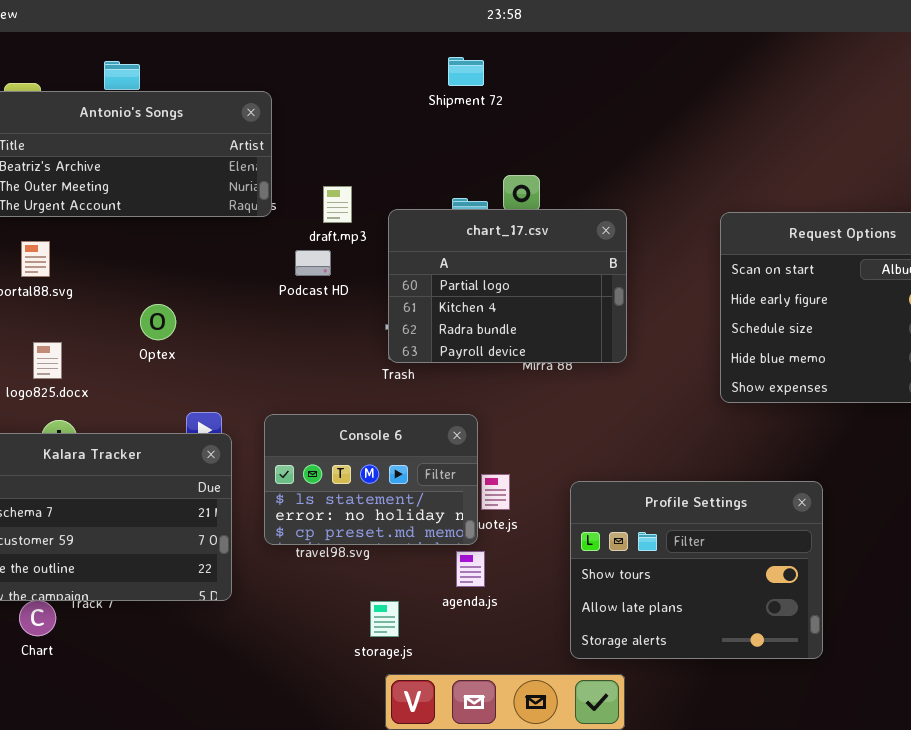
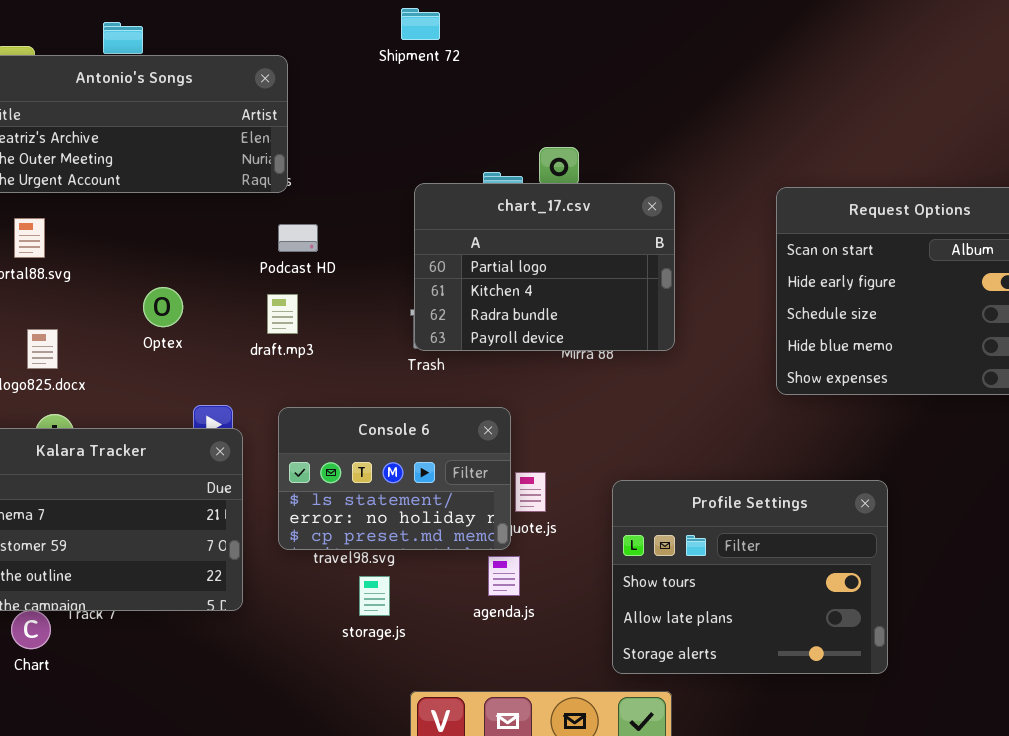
Shipment 72: [448,57,484,86] -> [401,8,440,40], moved
draft.mp3: [323,186,352,223] -> [267,294,298,334], moved
Podcast HD: [295,250,331,276] -> [278,224,318,252], moved
storage.js: [370,601,399,637] -> [359,576,390,616], moved

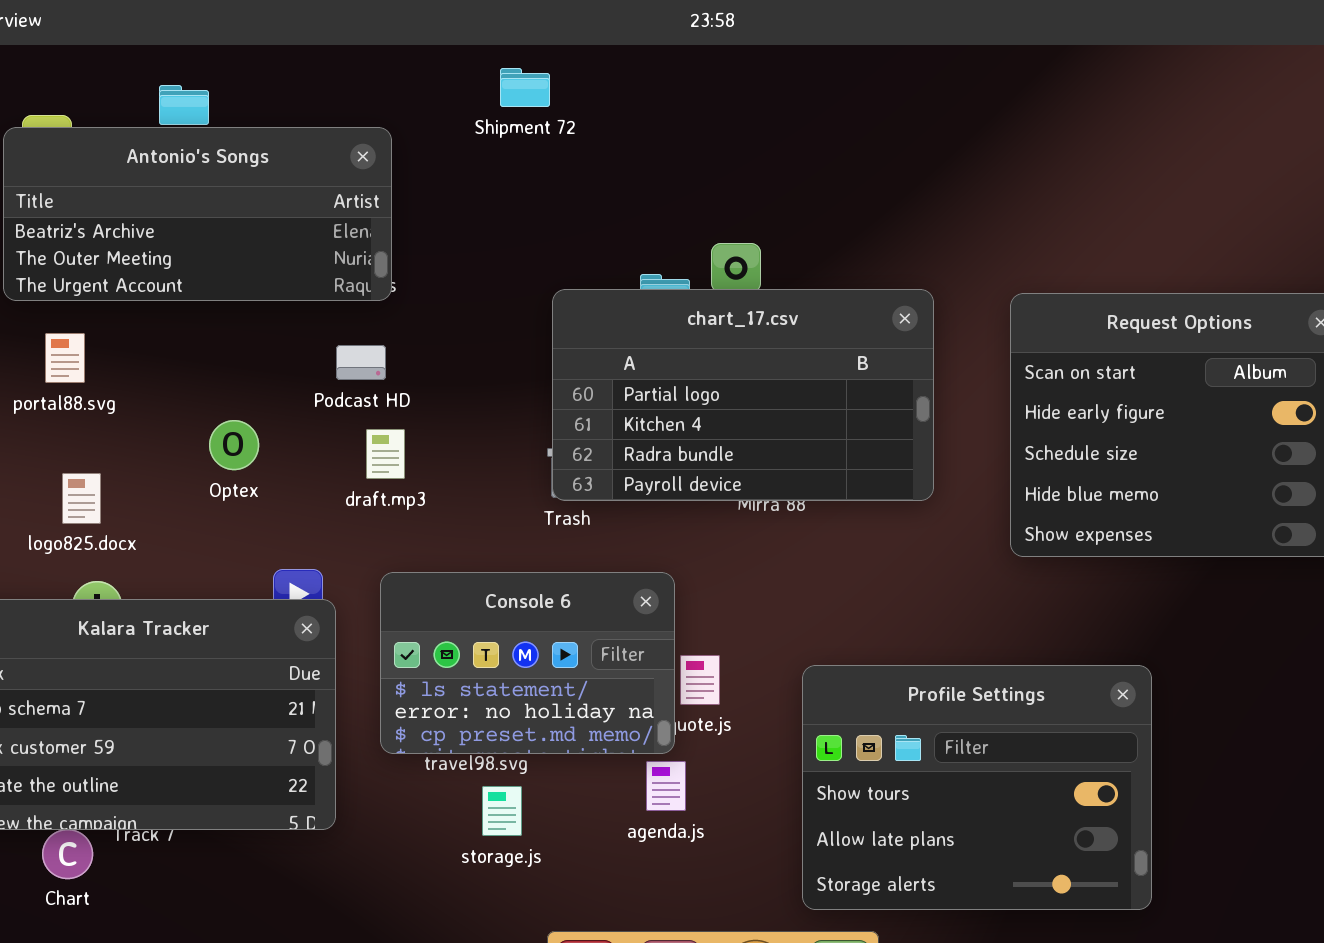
Shipment 72: [401,8,440,40] -> [500,68,550,107], moved
chart_17.csv: [414,183,675,351] -> [552,289,934,501], resized
Podcast HD: [278,224,318,252] -> [336,345,386,380], moved

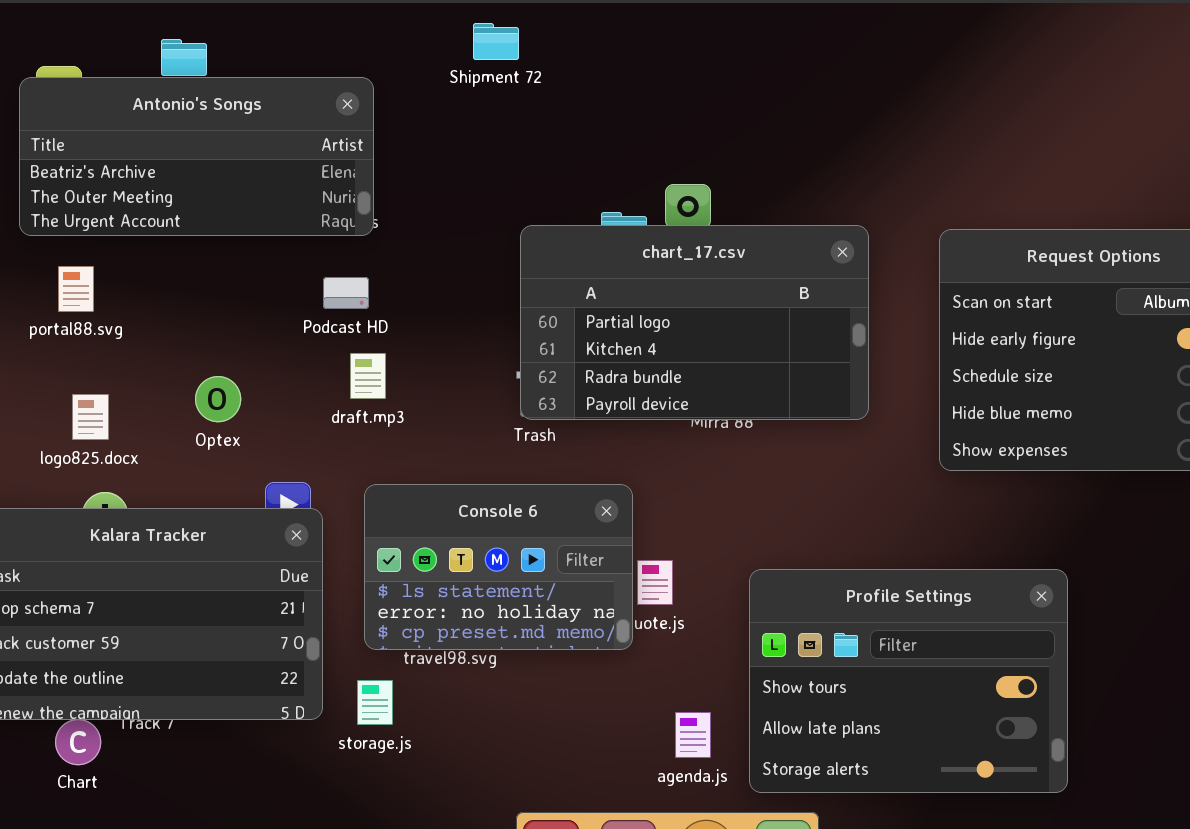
Optex: [209,420,259,470] -> [195,376,241,422], moved
agenda.js: [646,761,686,811] -> [675,712,711,758], moved
storage.js: [482,786,522,836] -> [357,680,393,725], moved

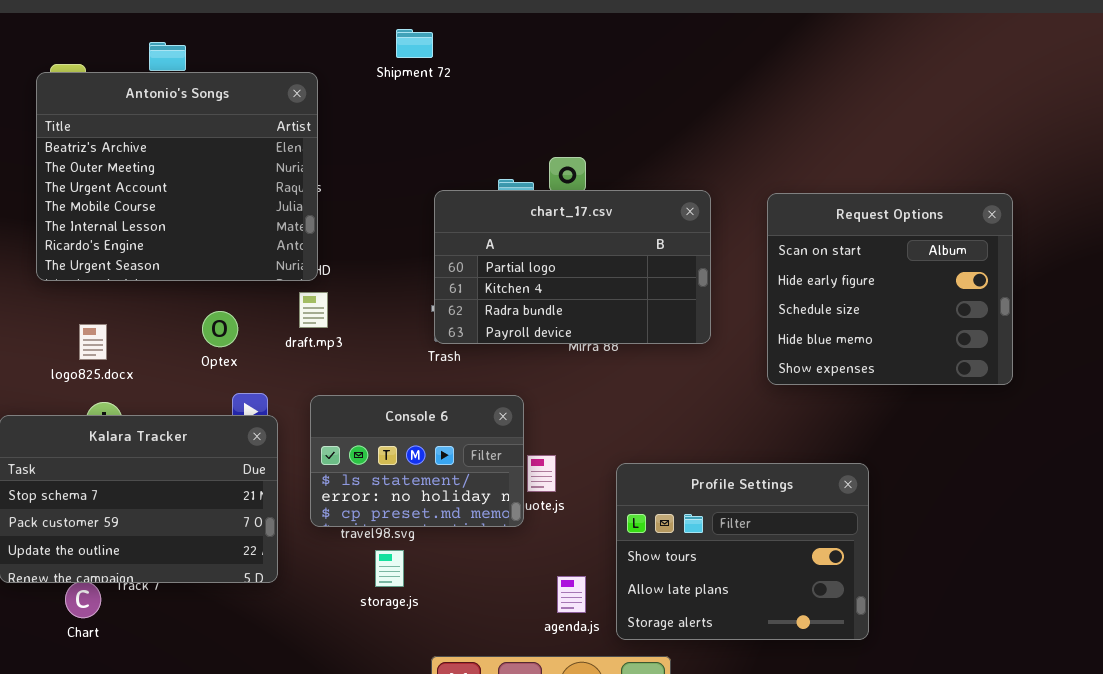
Antonio's Songs: [19,77,374,236] -> [36,72,318,281], resized
Optex: [195,376,241,422] -> [202,311,238,347], moved
storage.js: [357,680,393,725] -> [375,550,404,587], moved

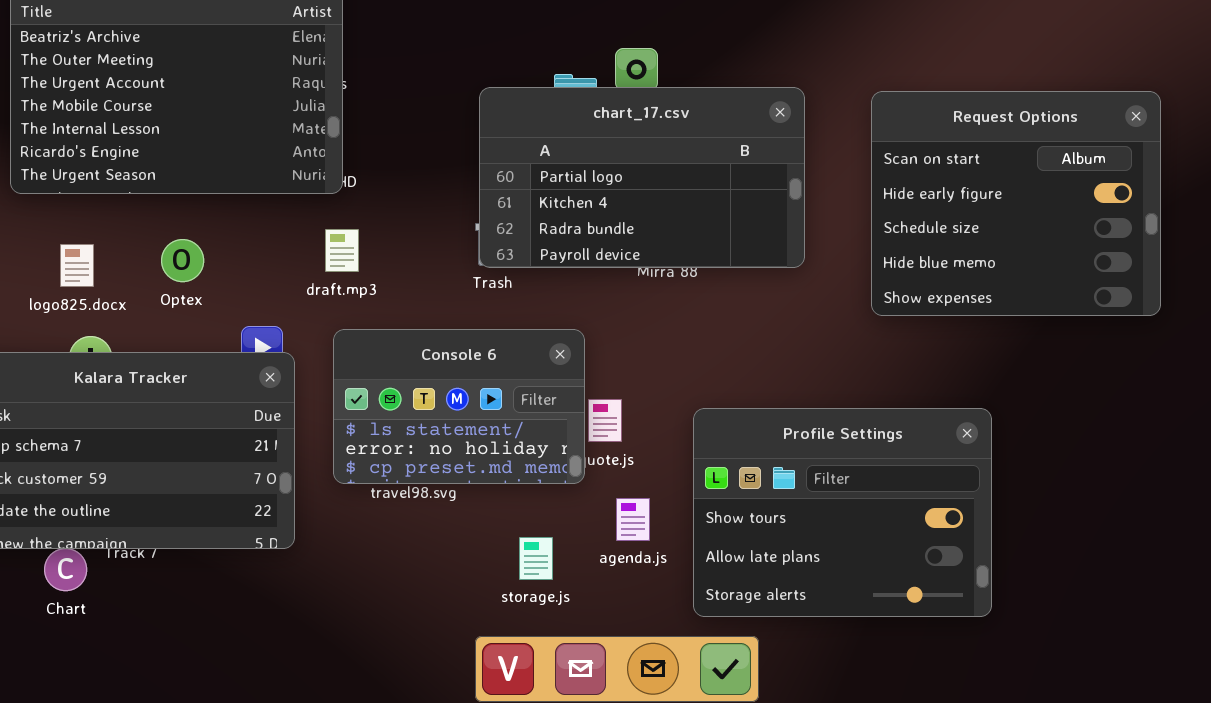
draft.mp3: [299,292,328,328] -> [325,229,359,272], moved
Optex: [202,311,238,347] -> [161,239,204,282], moved
storage.js: [375,550,404,587] -> [519,537,553,580], moved
agenda.js: [557,576,586,613] -> [616,498,650,541], moved

